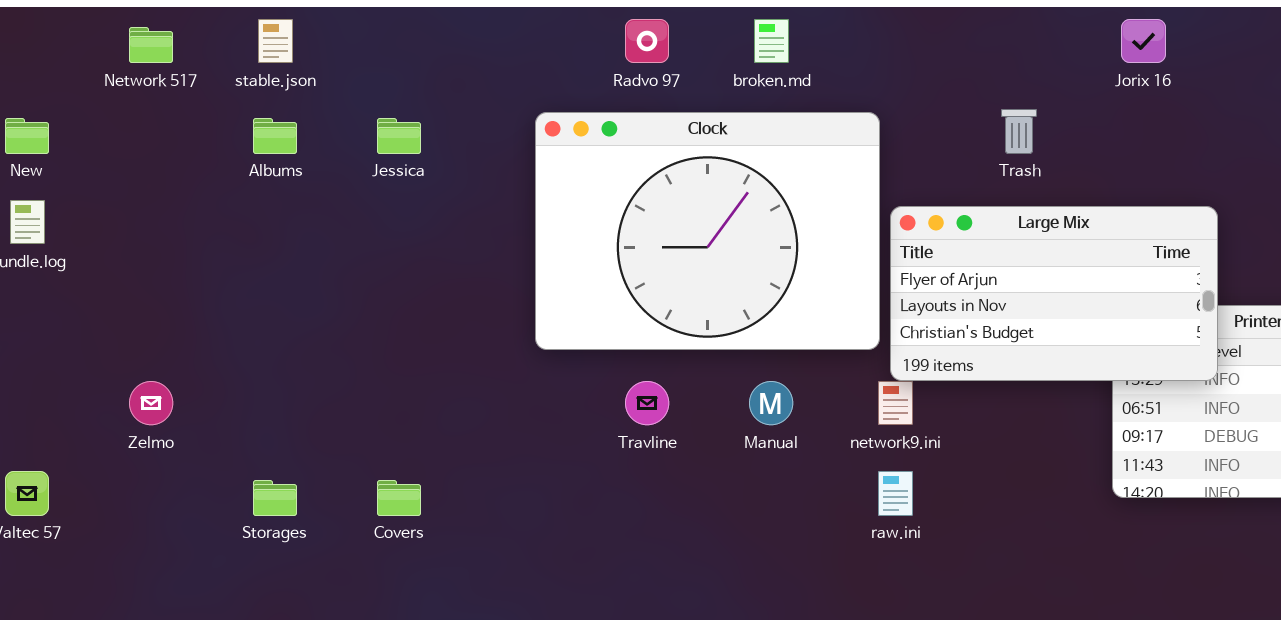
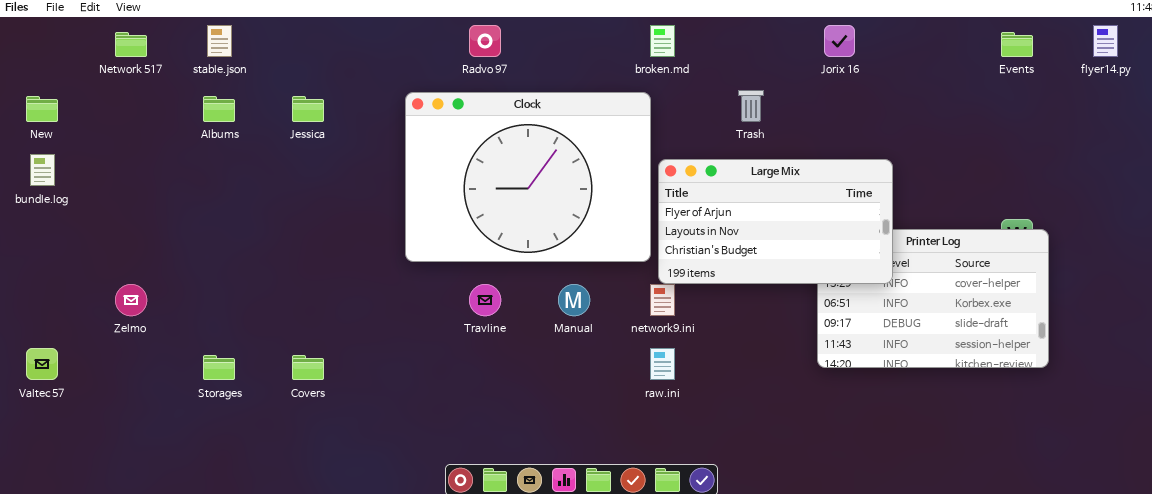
broken.md: [754,19,789,63] -> [650,25,675,57], moved

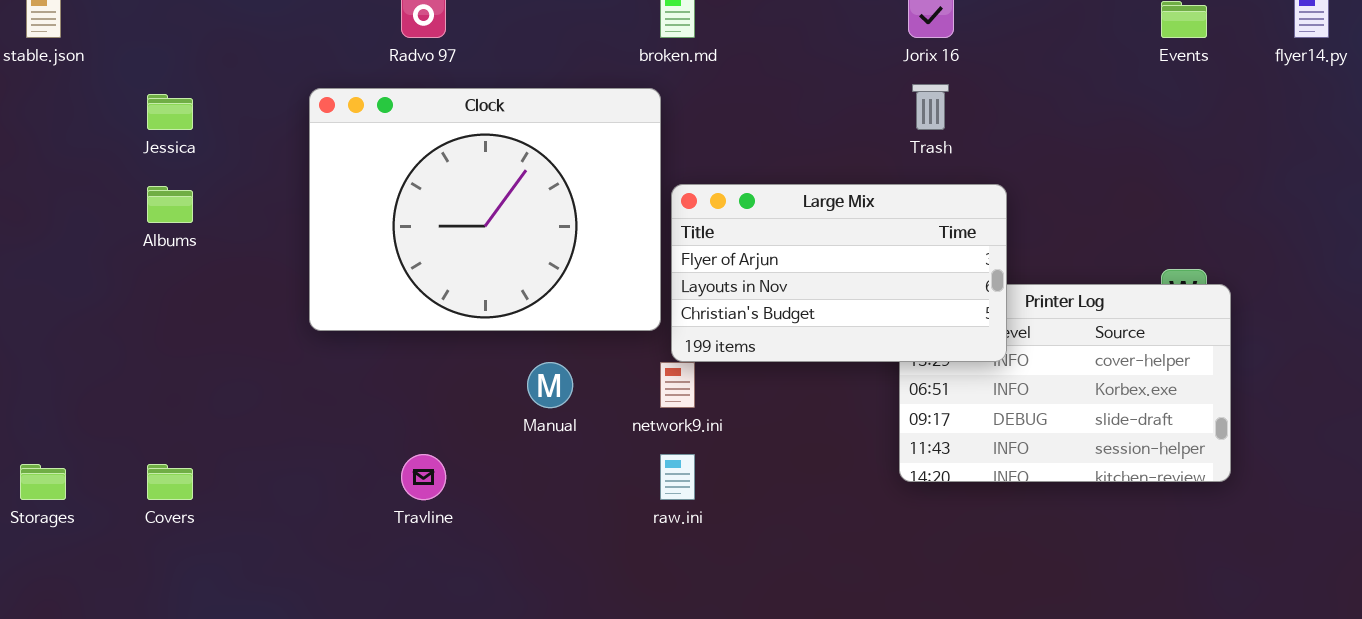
Trash: [738,90,764,122] -> [912,84,949,130], moved
Albums: [203,96,235,122] -> [147,186,193,223], moved
Travline: [469,284,501,316] -> [401,454,446,500], moved

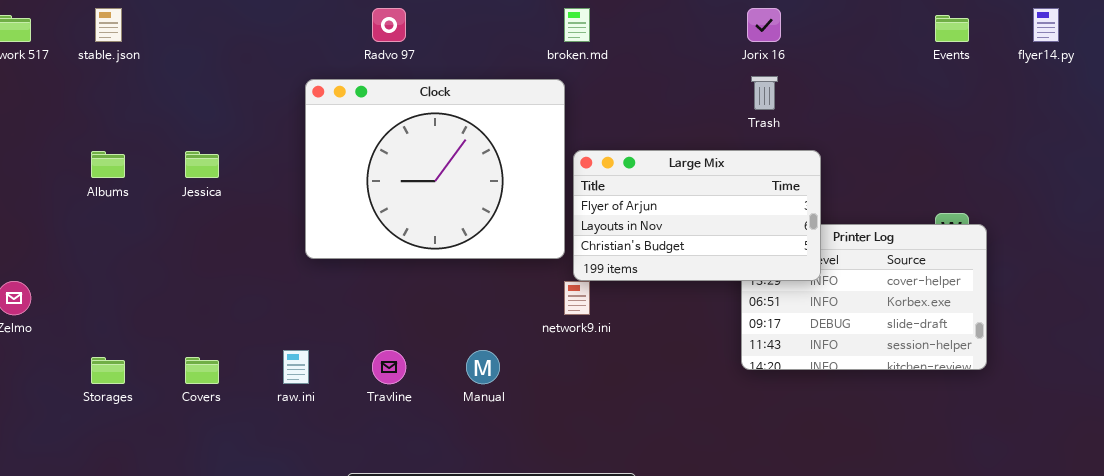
Jessica: [147,94,193,130] -> [185,151,219,178], moved
Albums: [147,186,193,223] -> [91,151,125,178], moved
Manual: [527,362,573,408] -> [466,350,500,384], moved
raw.ini: [660,454,695,500] -> [283,350,309,384], moved

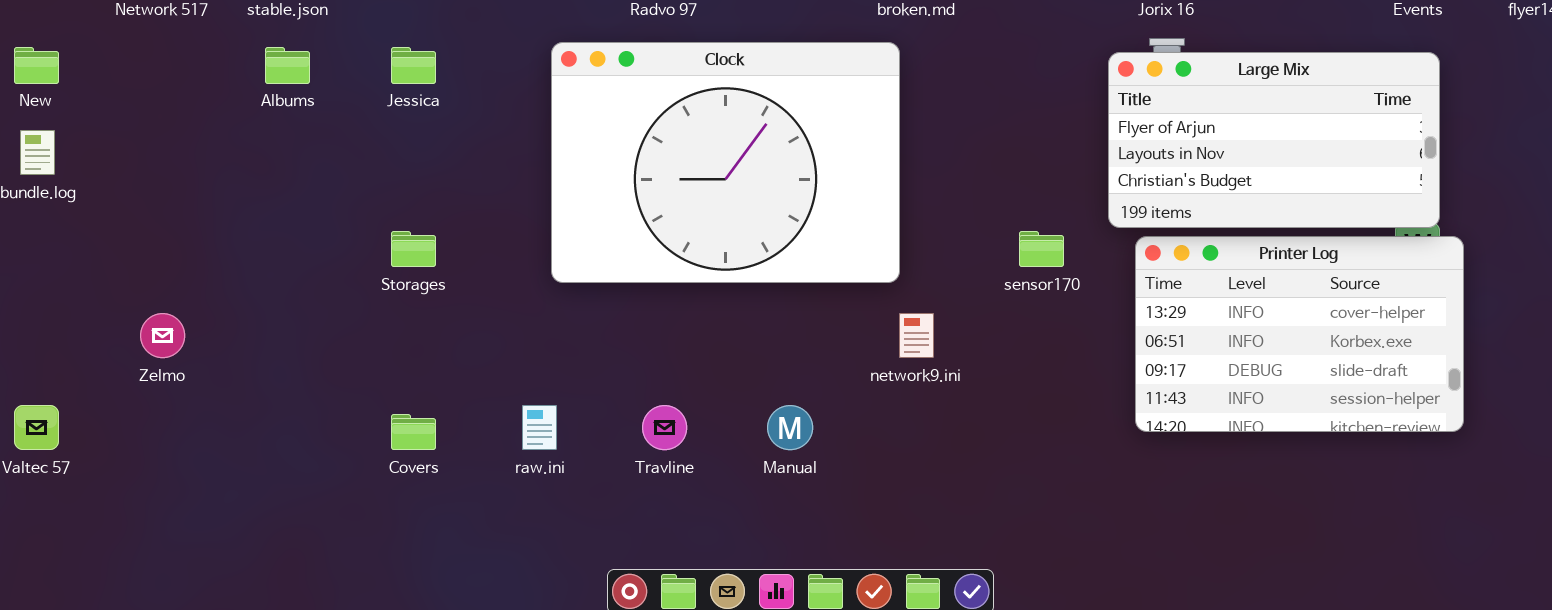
Large Mix: [573,150,821,281] -> [1108,52,1440,228], moved
Albums: [91,151,125,178] -> [265,47,310,84], moved
Jessica: [185,151,219,178] -> [391,47,436,84], moved
Storages: [91,357,125,384] -> [391,231,436,267], moved

